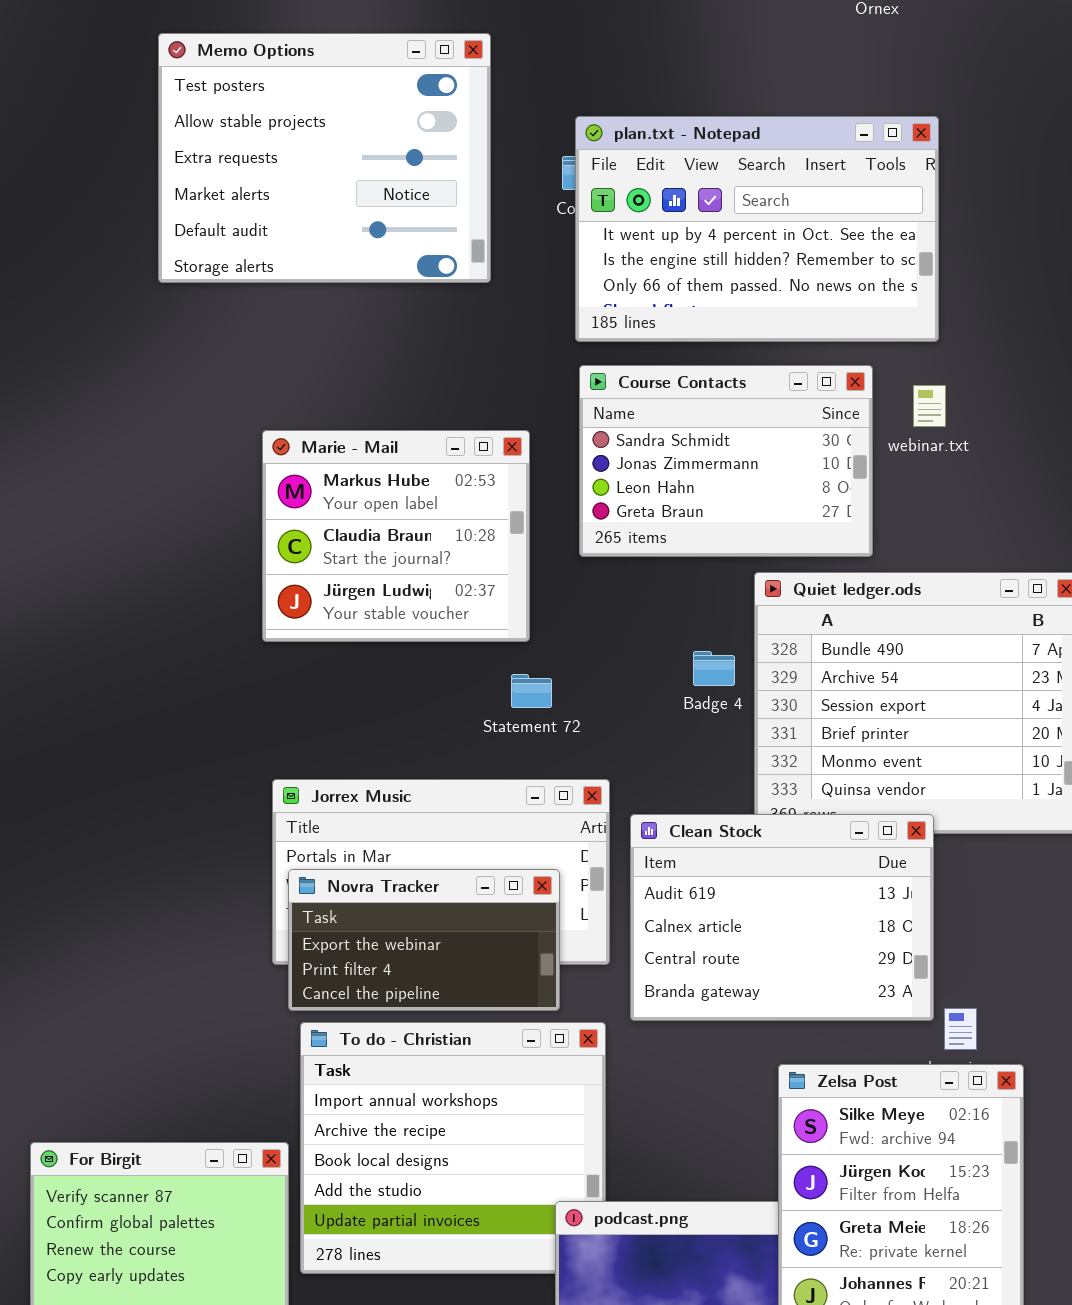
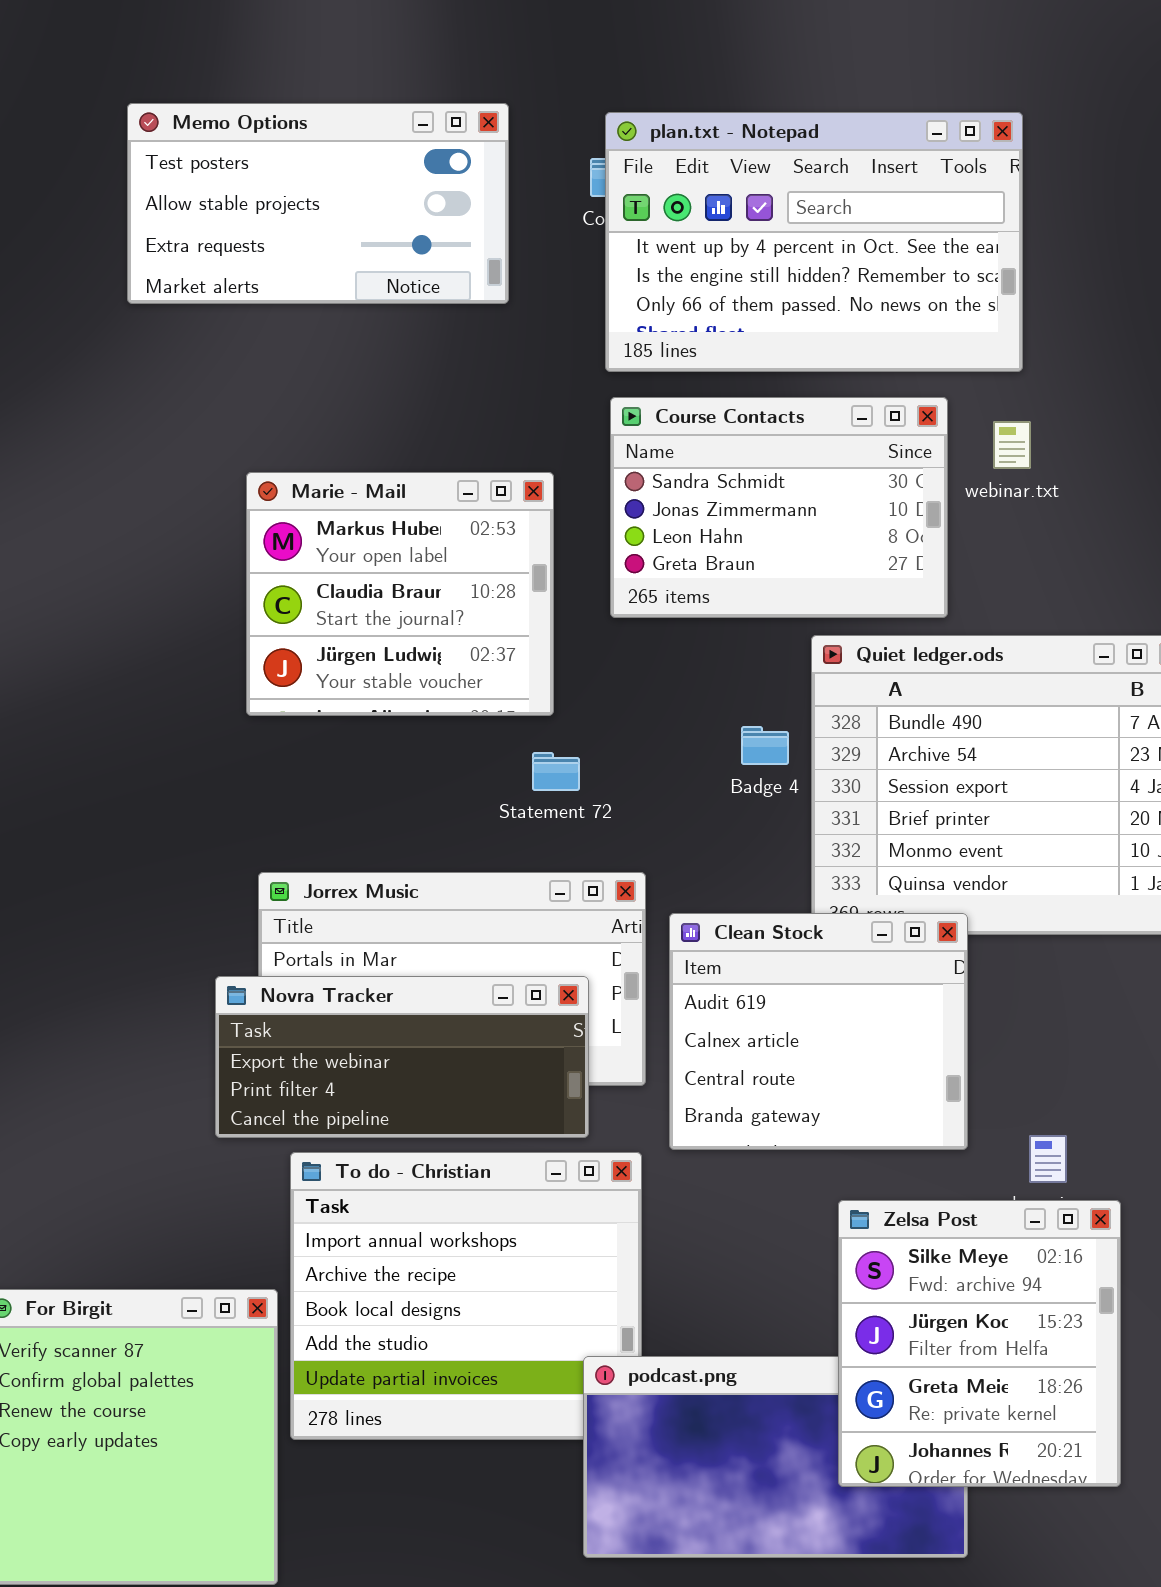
Memo Options: [158,33,491,283] -> [127,103,509,304], resized
Clean Stock: [630,814,934,1021] -> [669,913,968,1150], resized
Novra Tracker: [288,869,560,1011] -> [215,976,589,1138], resized

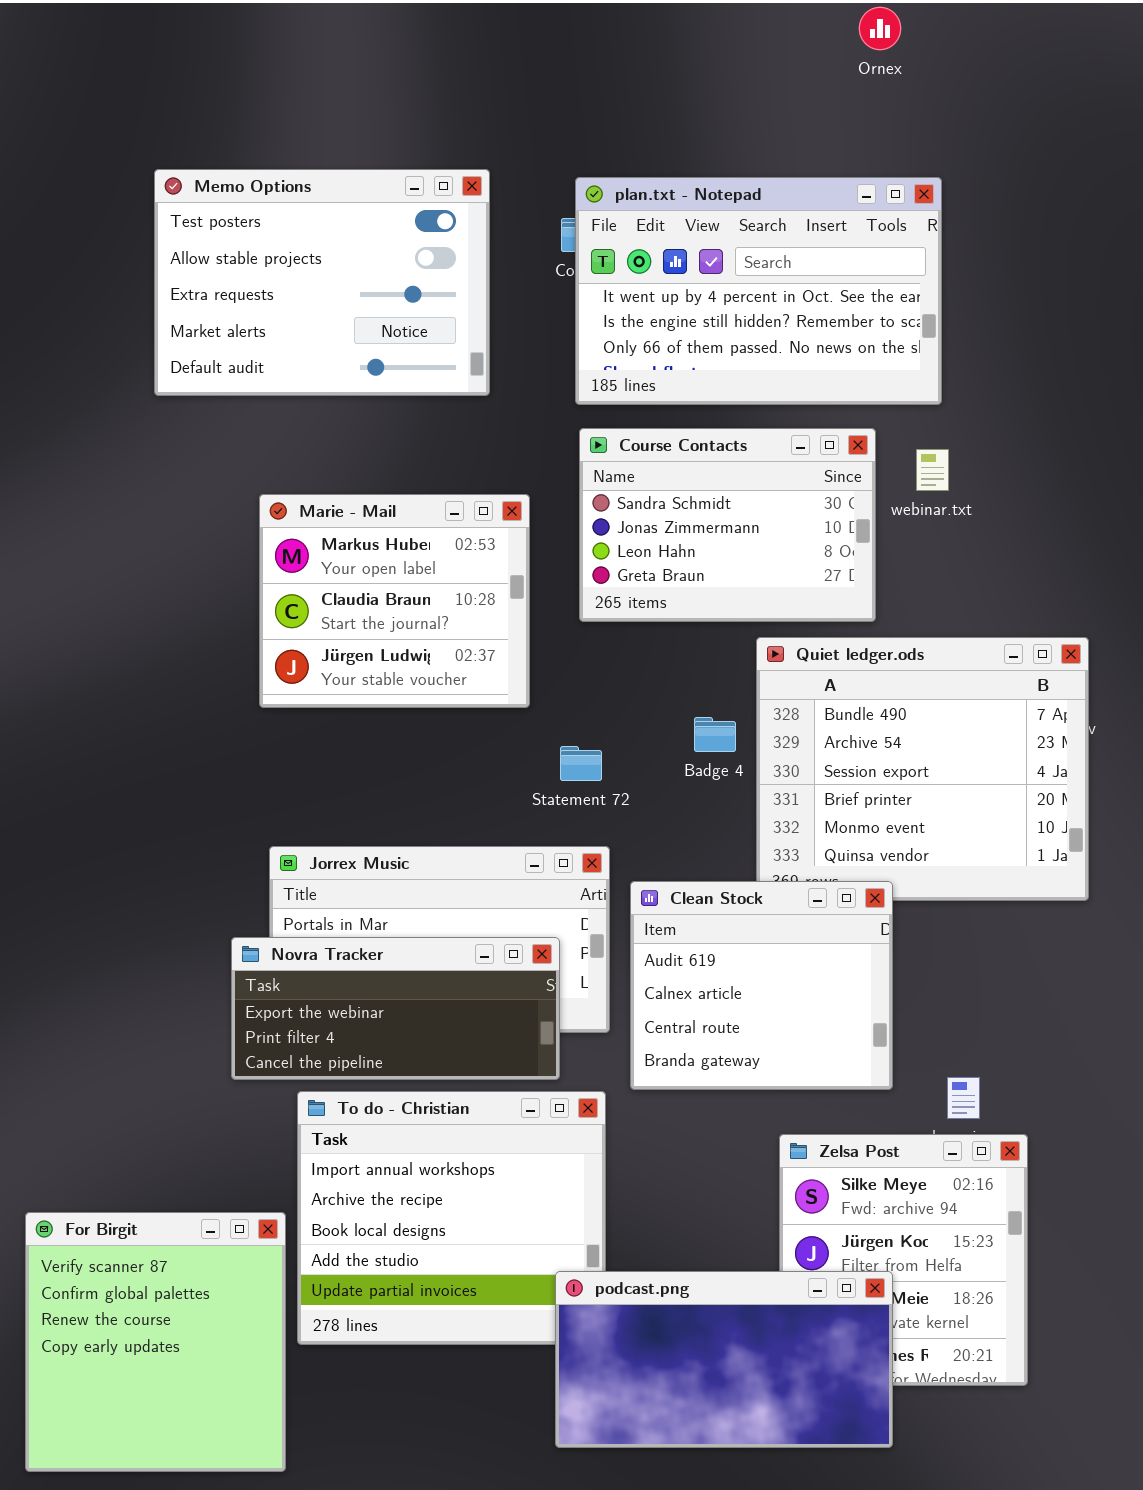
Memo Options: [127,103,509,304] -> [154,169,490,396], resized
Statement 72: [532,752,580,791] -> [560,746,602,781], moved
podcast.png: [583,1356,968,1558] -> [555,1271,893,1448], raised

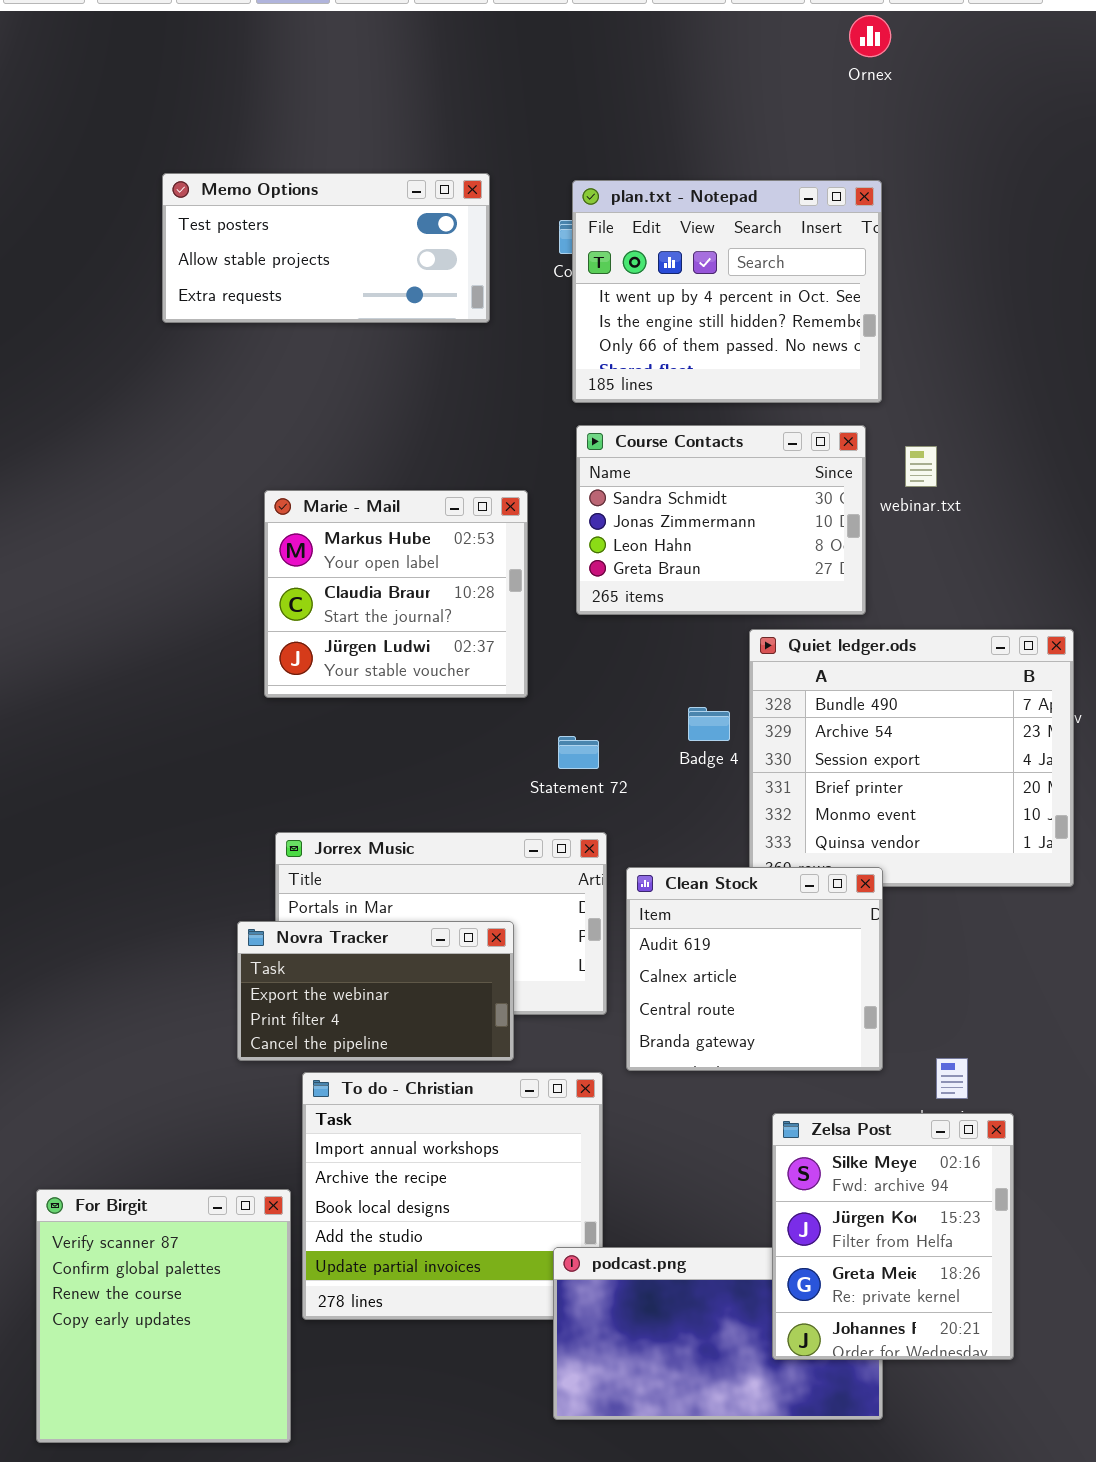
Memo Options: [154,169,490,396] -> [162,173,490,323], resized
plan.txt - Notepad: [575,177,942,405] -> [572,180,882,403], resized
Novra Tracker: [231,937,560,1080] -> [237,921,514,1061], resized
Zelsa Post: [779,1134,1028,1386] -> [772,1113,1014,1360], raised

